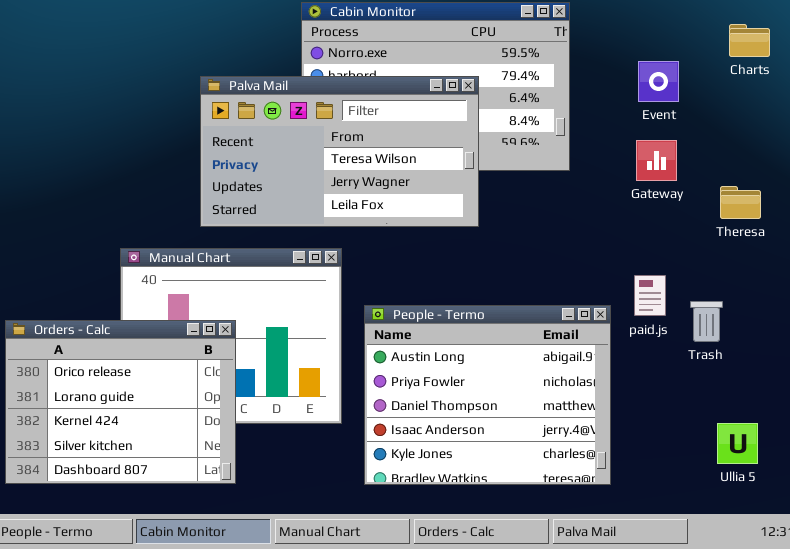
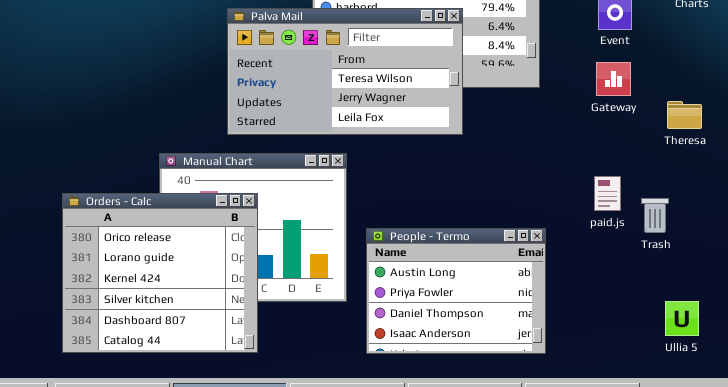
People - Termo: [364,305,611,485] -> [366,228,546,354], resized
Orders - Calc: [5,320,236,484] -> [62,193,258,353], resized

